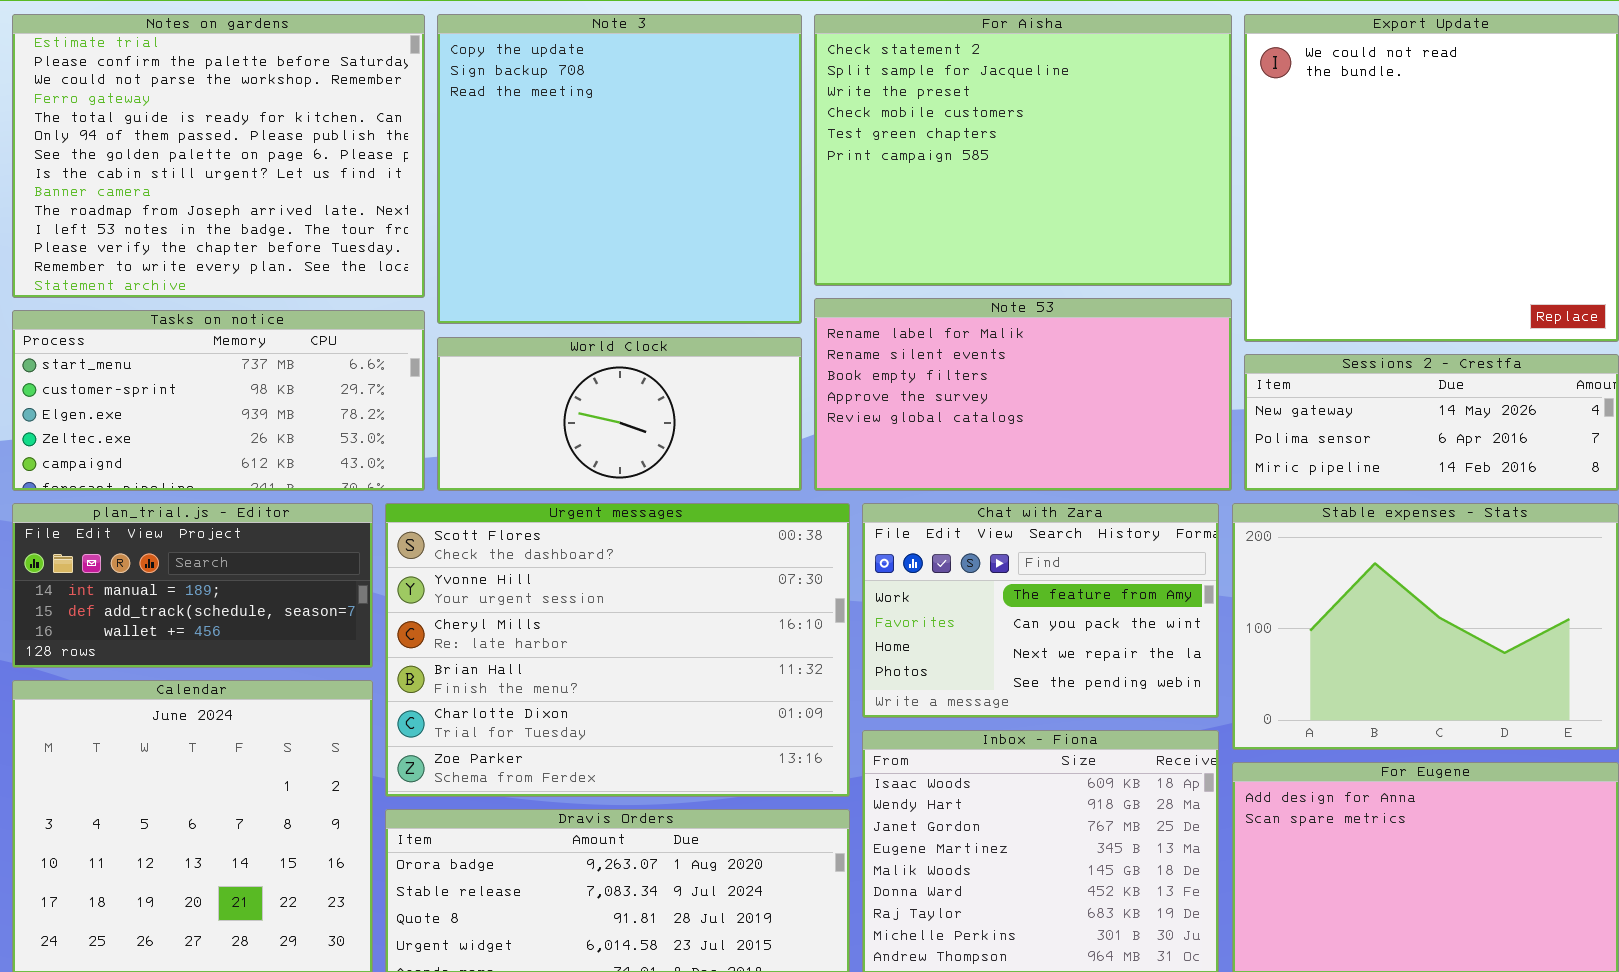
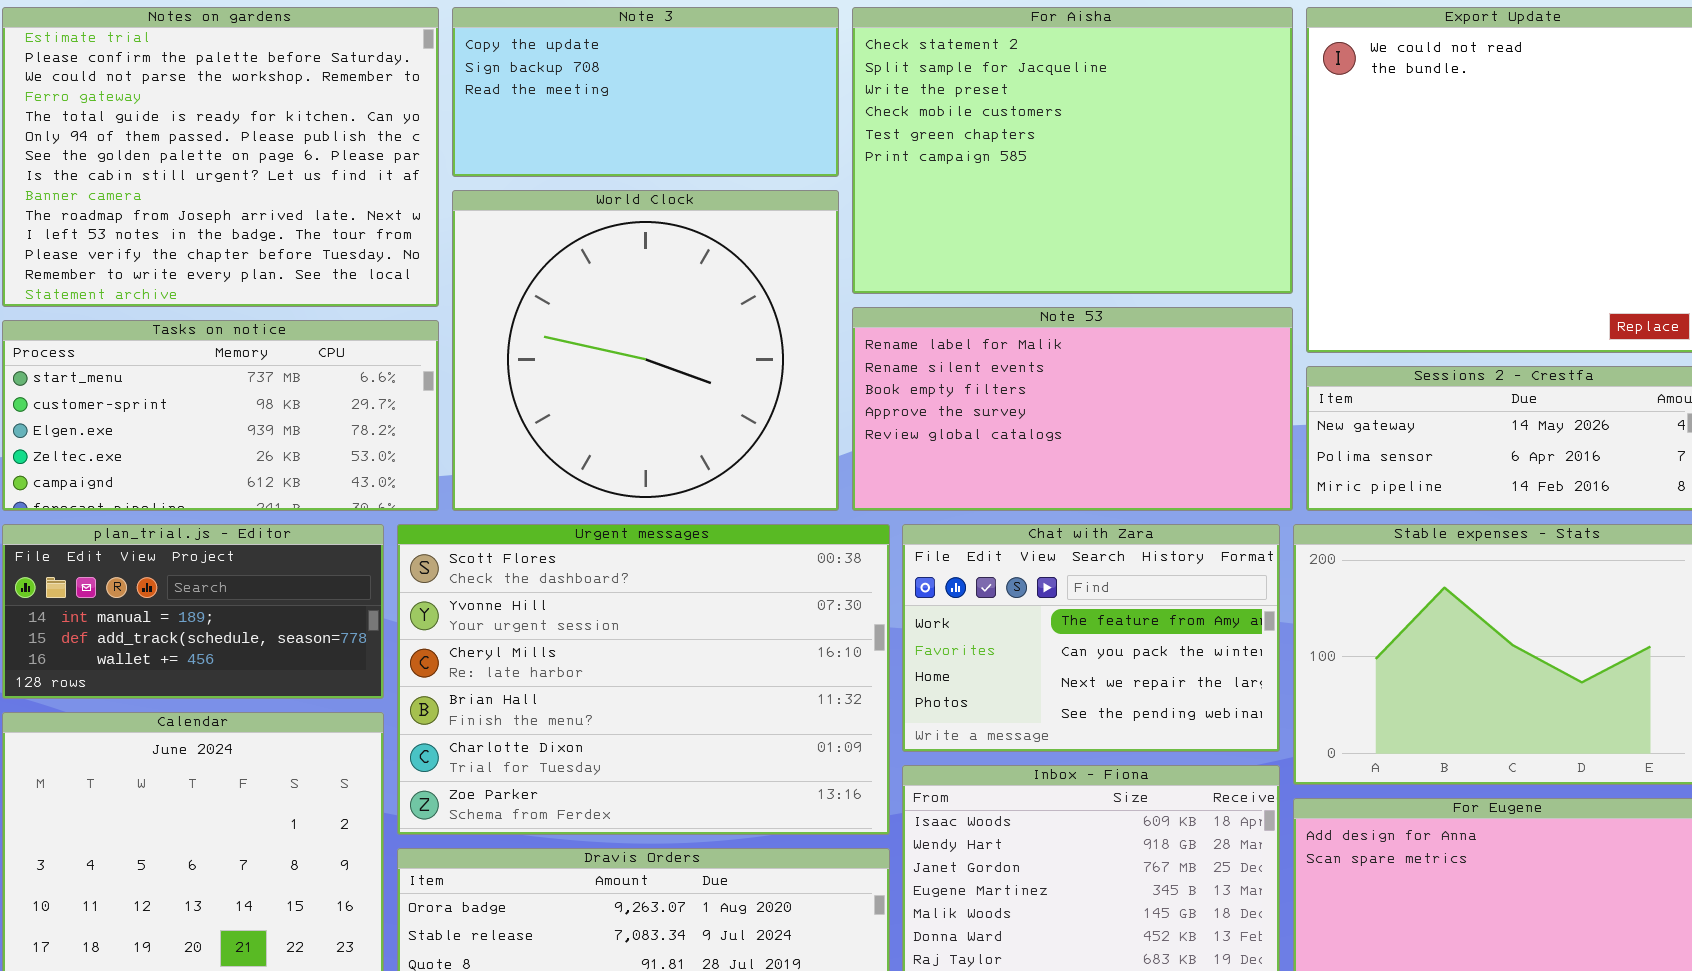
Note 3: [437,14,802,324] -> [452,7,839,177], resized
World Clock: [437,337,802,491] -> [452,190,839,511], resized

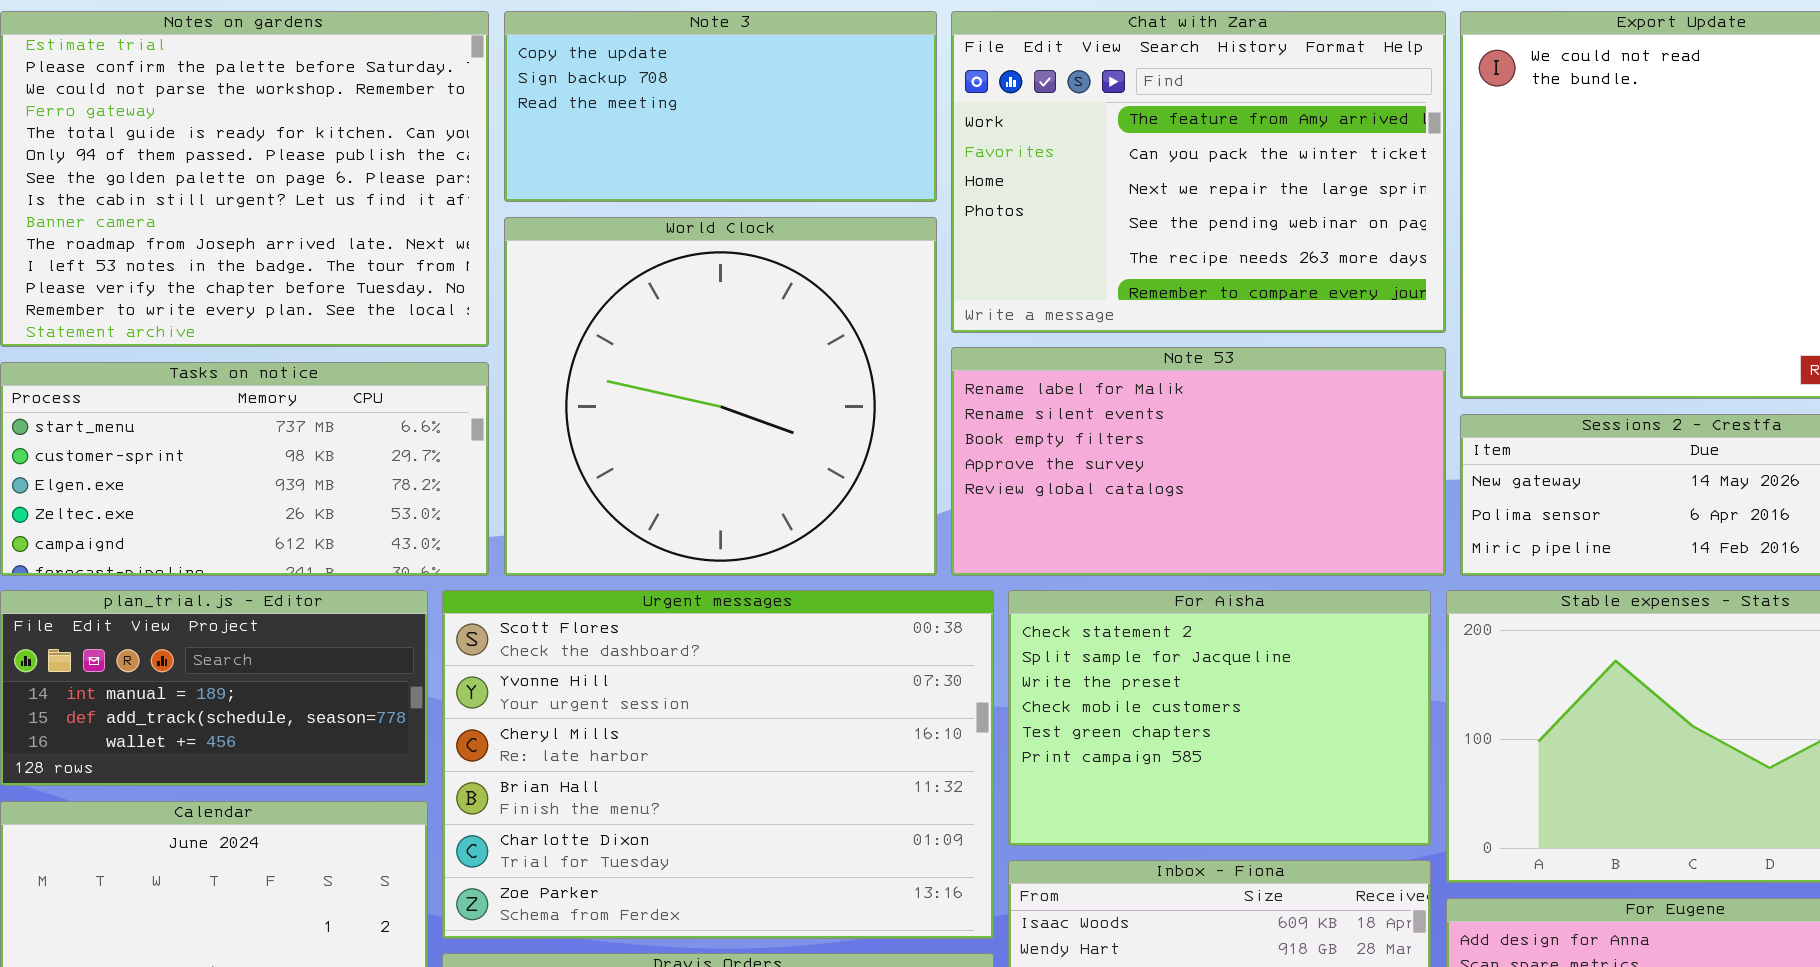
For Aisha: [852,7,1293,294] -> [1008,590,1431,846], moved, resized
Chat with Zara: [902,524,1280,752] -> [951,11,1446,333], moved, resized

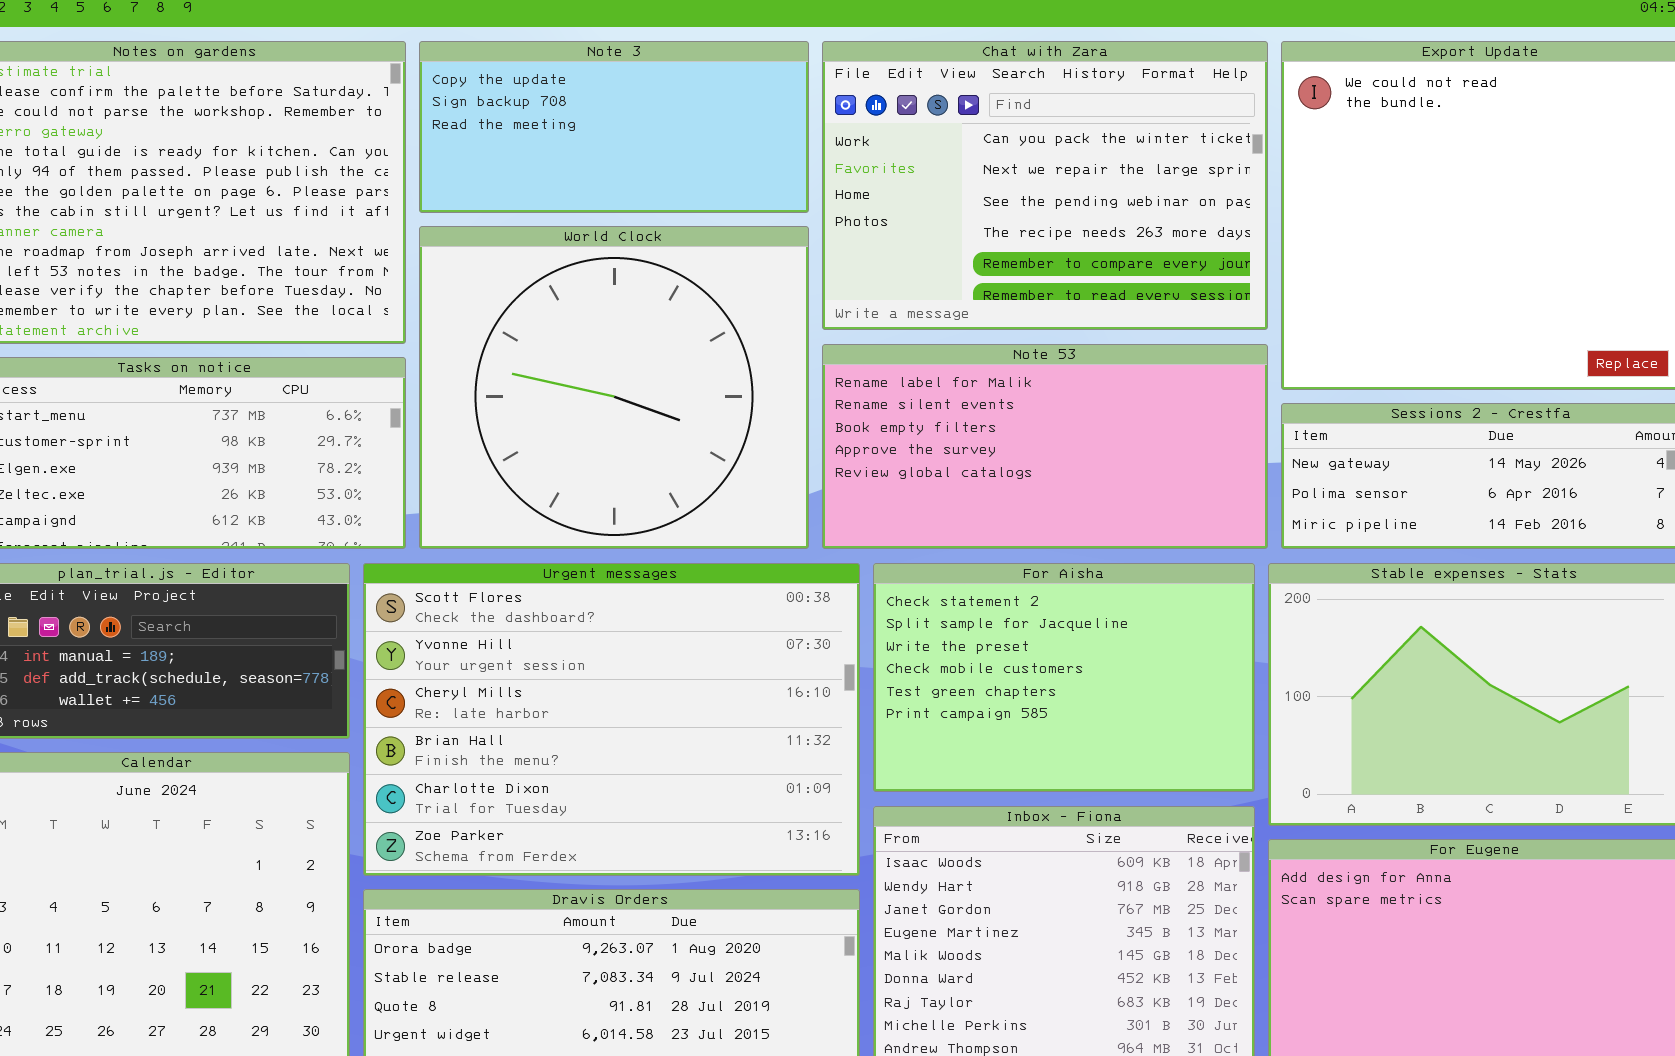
Chat with Zara: [951,11,1446,333] -> [822,41,1268,330], scrolled down 1 row

